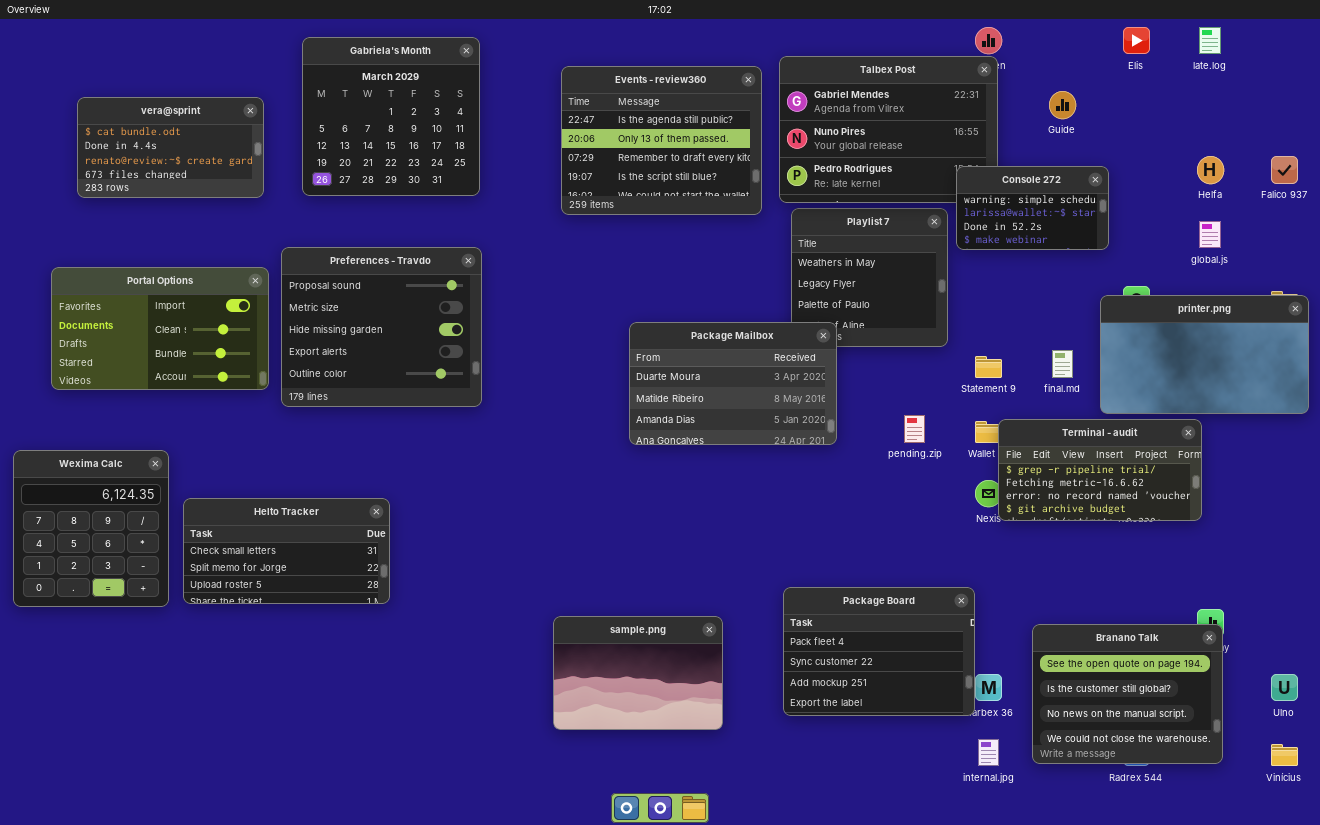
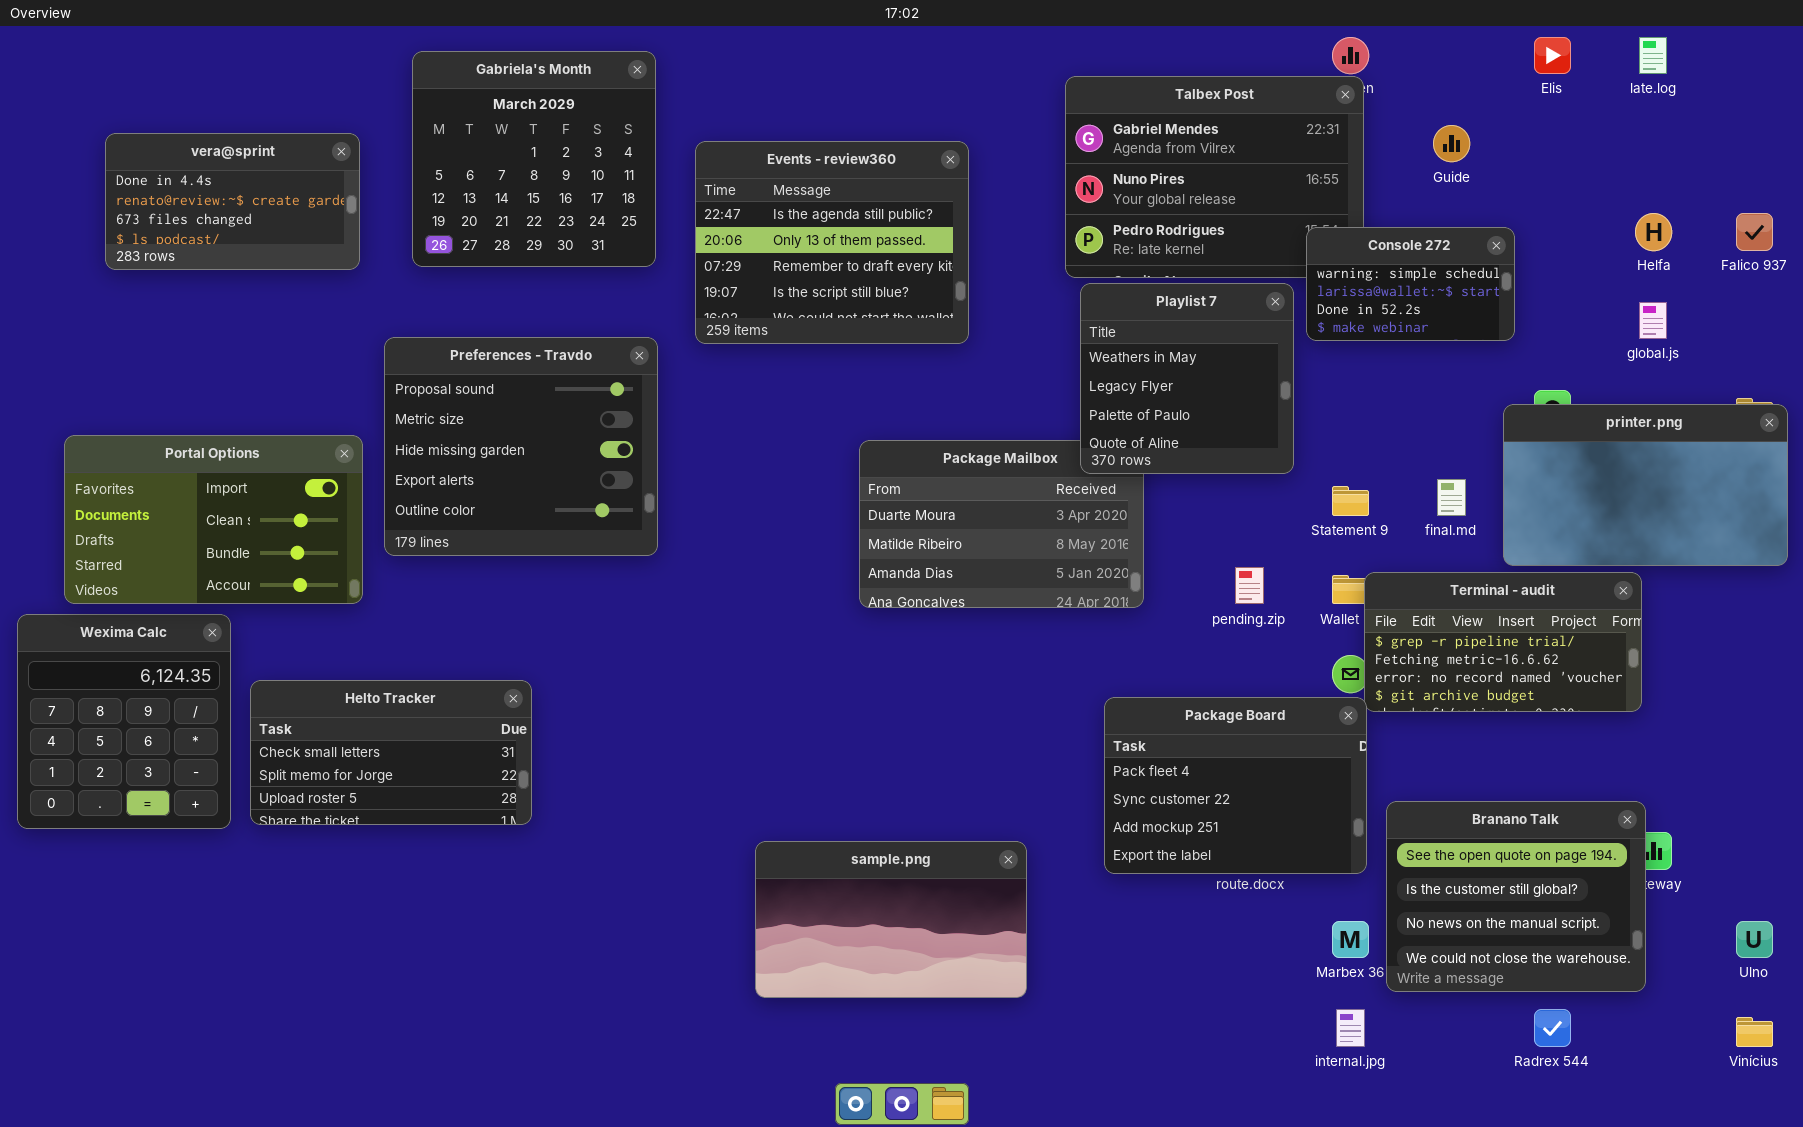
Events - review360: [561,66,762,215] -> [695,141,969,344], moved
vera@sprint: [77,97,264,198] -> [105,133,360,270], scrolled down 1 row
Playlist 7: [791,208,948,347] -> [1080,283,1294,474], raised
Portal Options: [51,267,269,390] -> [64,435,363,604], moved
Package Board: [783,587,975,716] -> [1104,697,1367,874], moved
sample.png: [553,616,723,730] -> [755,841,1027,998], resized
Branano Talk: [1032,624,1223,764] -> [1386,801,1646,992], moved

